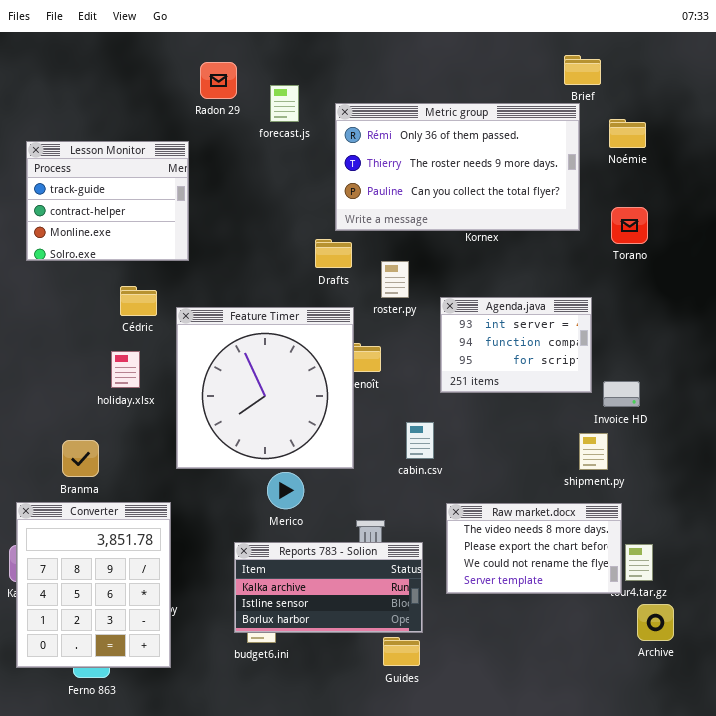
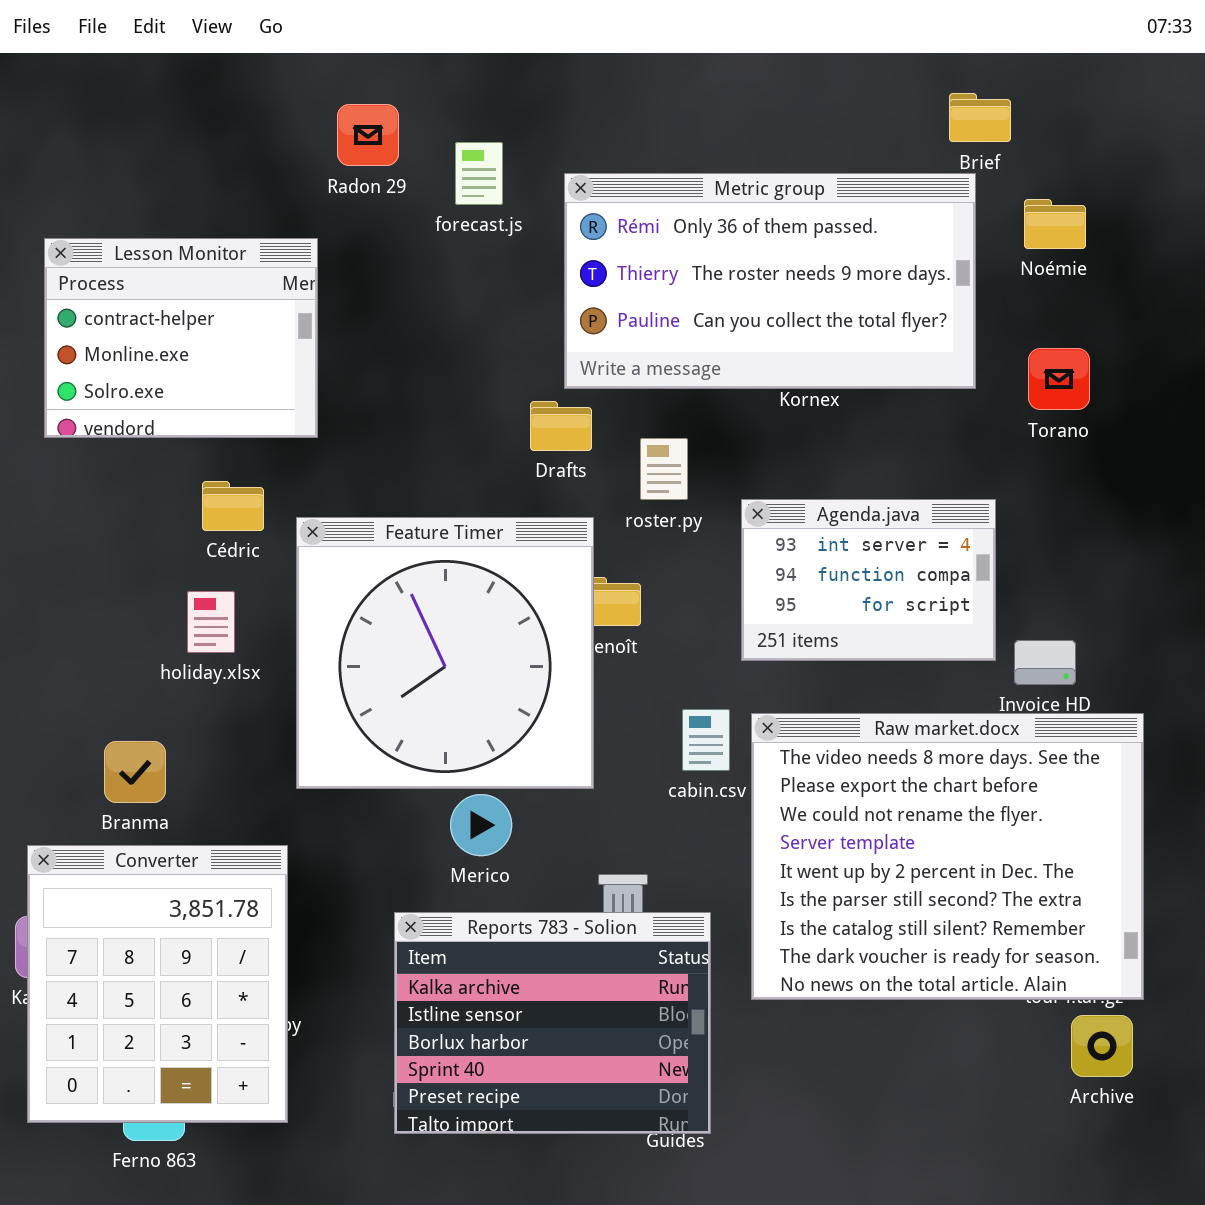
Lesson Monitor: [26,141,189,261] -> [44,238,318,438], scrolled down 1 row
Raw market.docx: [446,503,622,594] -> [751,713,1144,1000], resized
Reports 783 - Solion: [234,542,423,633] -> [394,912,711,1134], resized

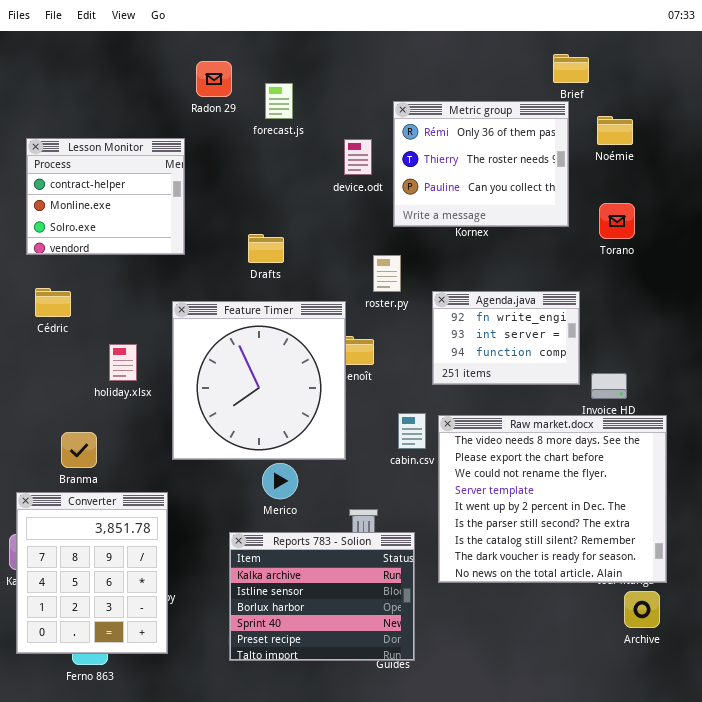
Metric group: [564,173,976,389] -> [393,101,569,227], resized
Drafts: [530,401,592,451] -> [248,234,284,263], moved
Cédric: [202,481,264,531] -> [35,288,71,317], moved
Agenda.java: [741,499,996,661] -> [432,291,580,385], scrolled up 1 row

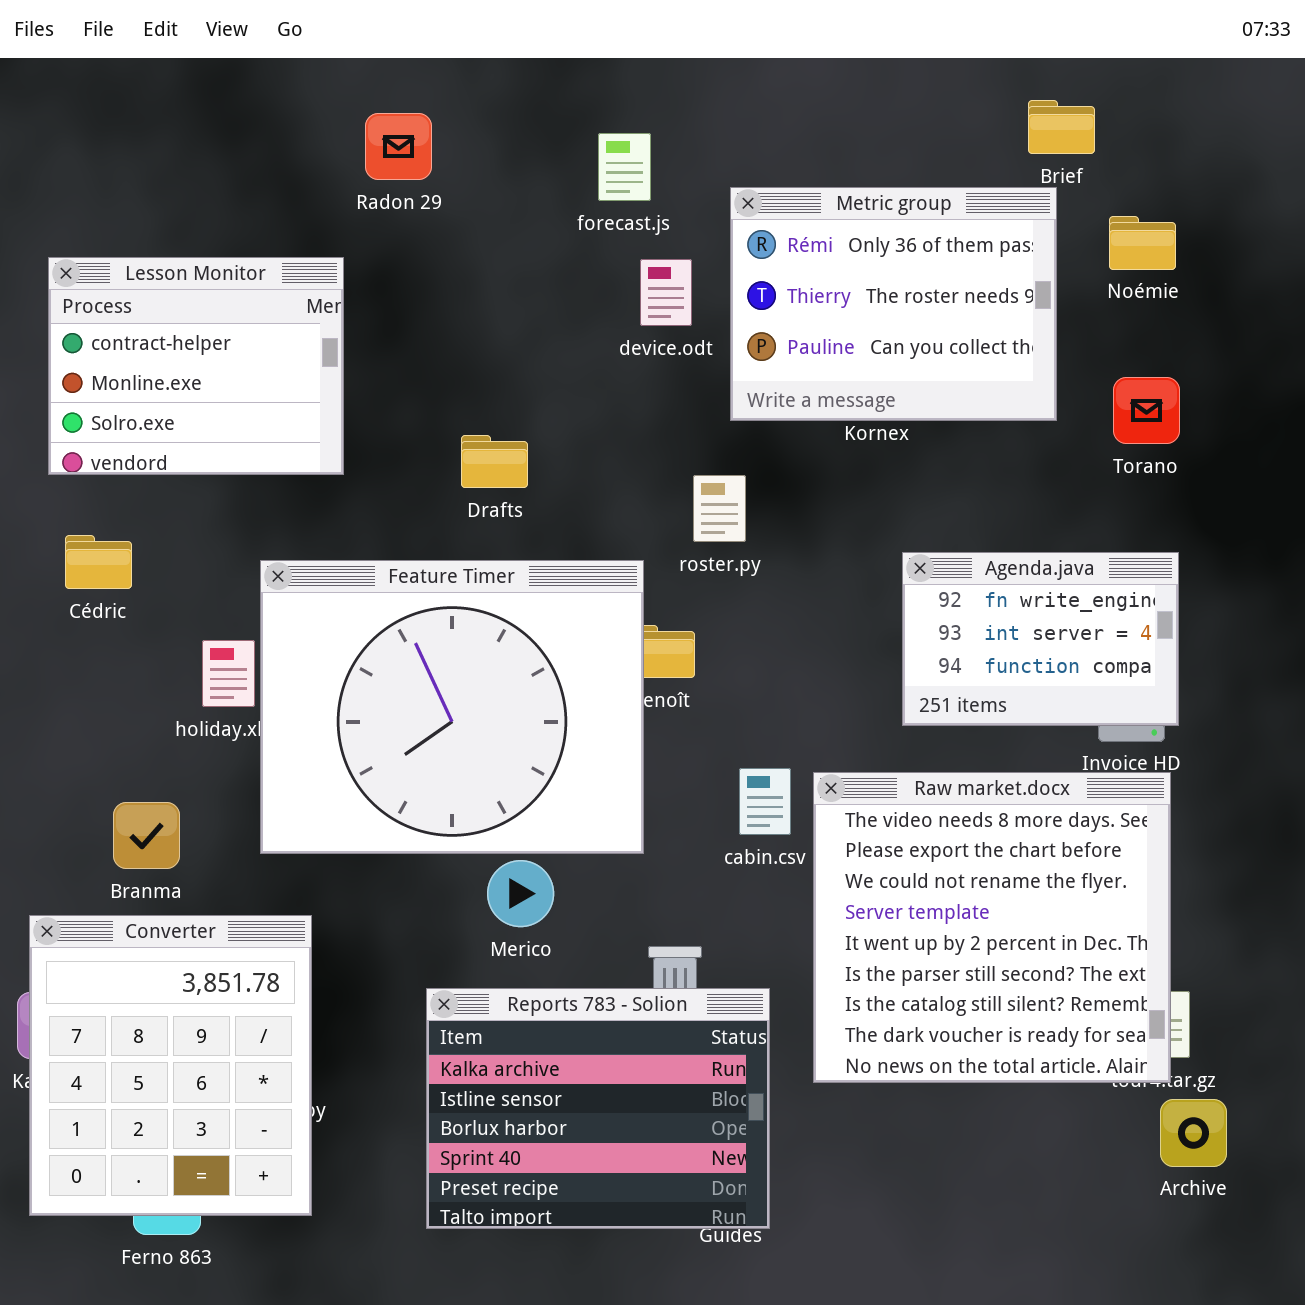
forecast.js: [265,83,293,119] -> [598,133,651,201], moved
Agenda.java: [432,291,580,385] -> [902,552,1179,726], moved
Feature Timer: [172,301,346,460] -> [260,560,644,854], resized
Raw market.docx: [438,415,667,583] -> [813,772,1171,1083], resized

